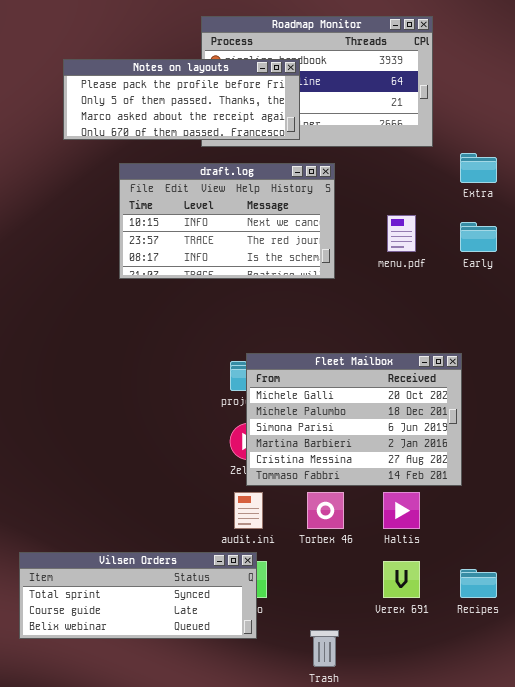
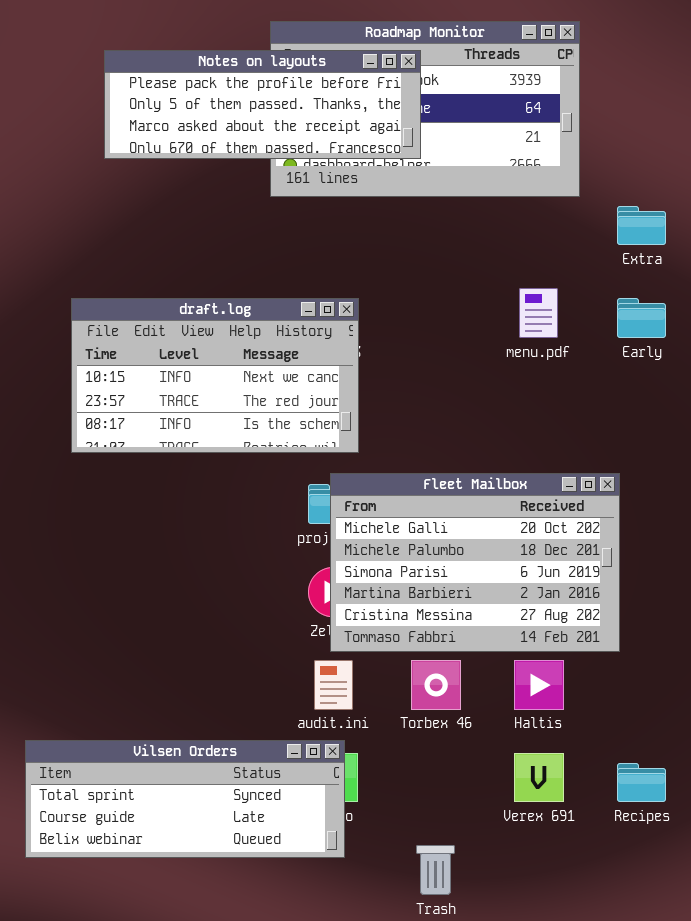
Notes on layouts: [63,59,300,140] -> [104,50,421,159], moved
draft.log: [119,163,335,279] -> [71,298,359,453], moved

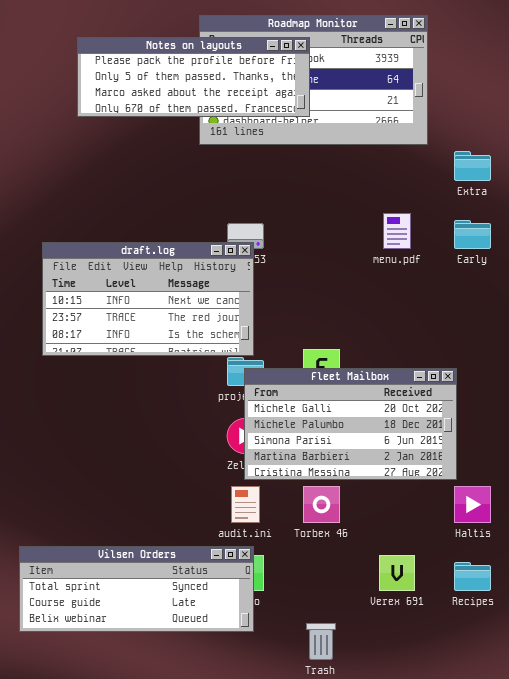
draft.log: [71,298,359,453] -> [42,242,254,356], moved
Fleet Mailbox: [330,473,620,652] -> [244,368,457,480], resized
Haltis: [514,660,564,710] -> [454,486,491,523], moved

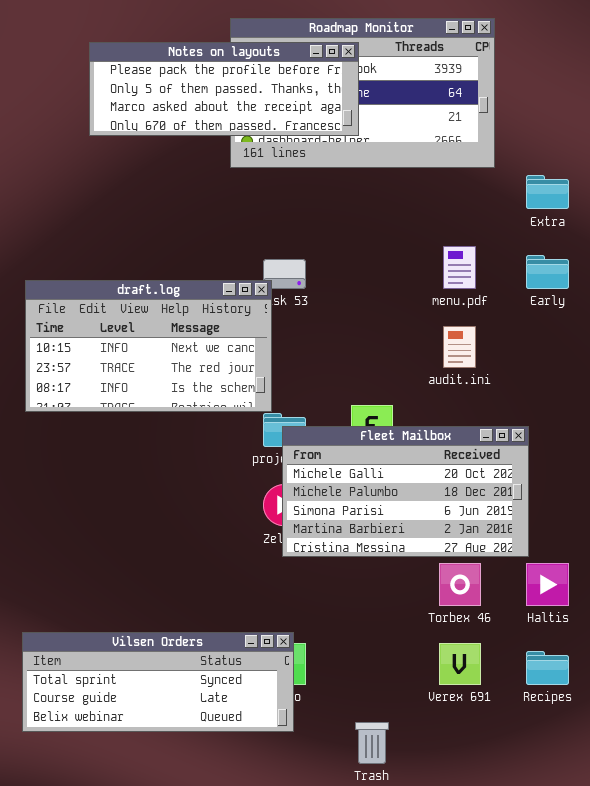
draft.log: [42,242,254,356] -> [25,280,272,412], moved
audit.ini: [231,486,260,523] -> [443,326,476,368], moved
Torbex 46: [303,486,340,523] -> [439,563,481,606], moved

